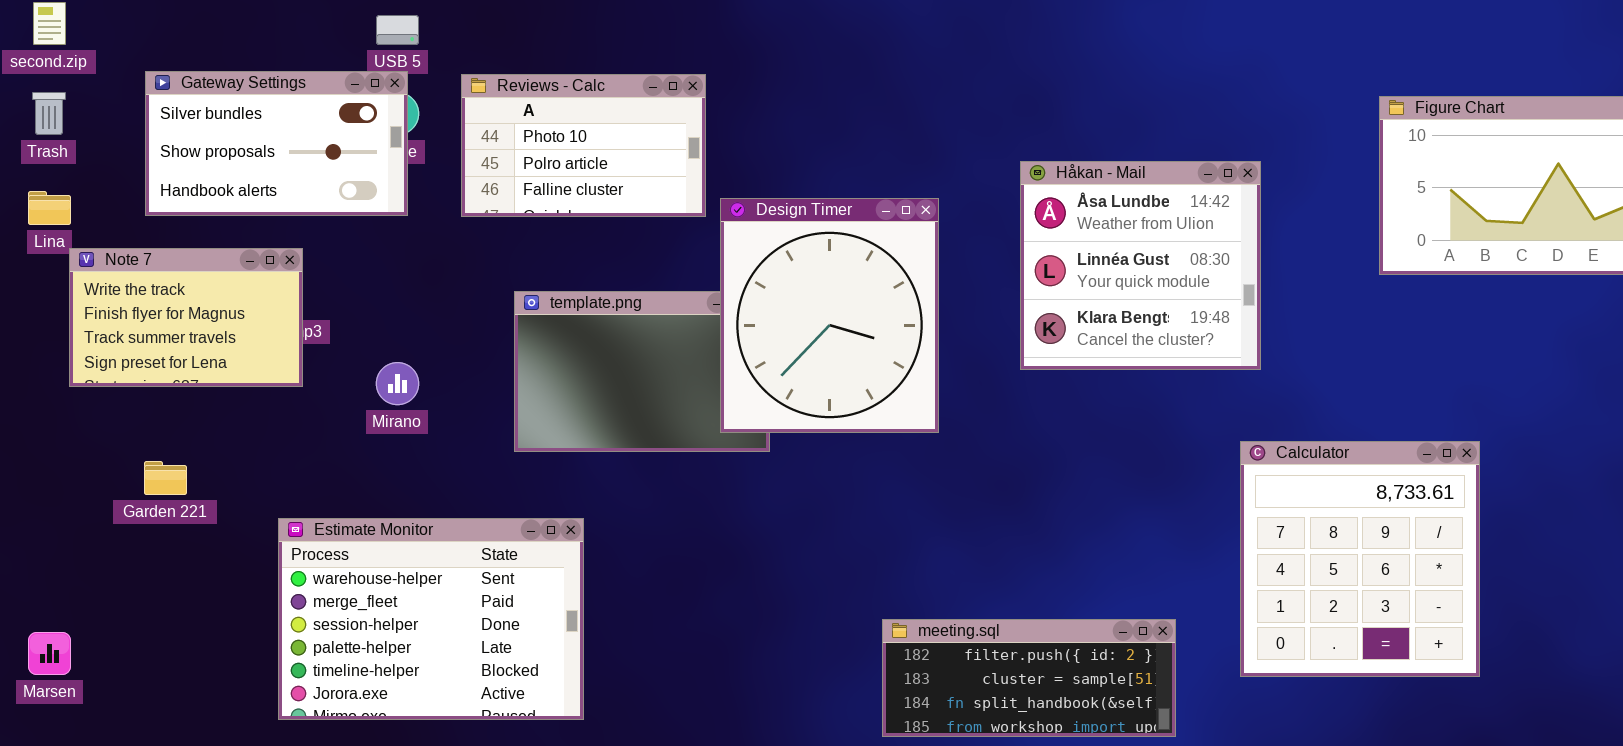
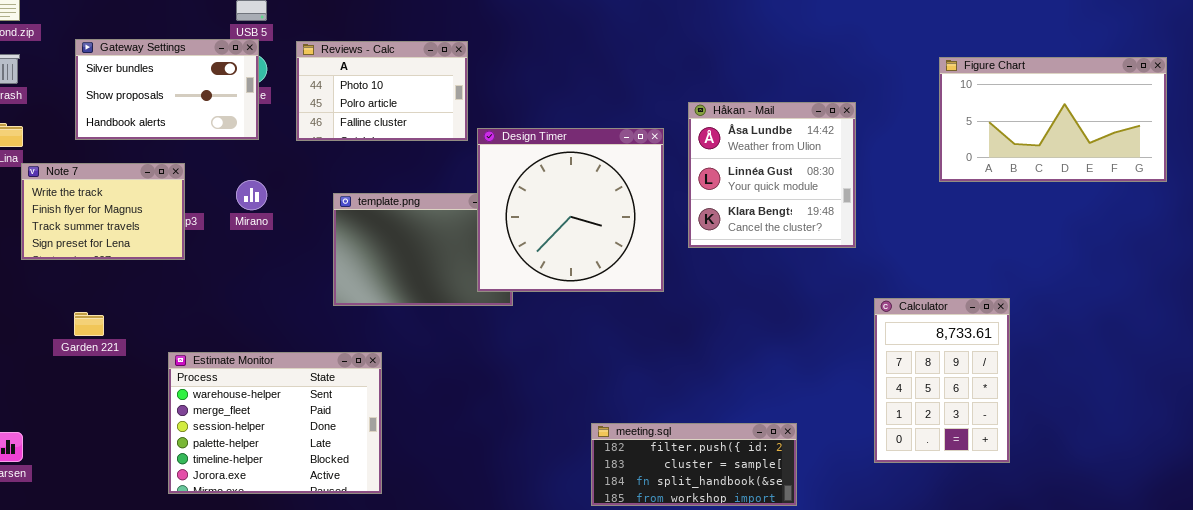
Design Timer: [720,198,939,433] -> [477,128,664,292], resized
Mirano: [376,362,419,405] -> [236,180,267,210], moved
Calculator: [1240,441,1480,677] -> [874,298,1010,463], resized

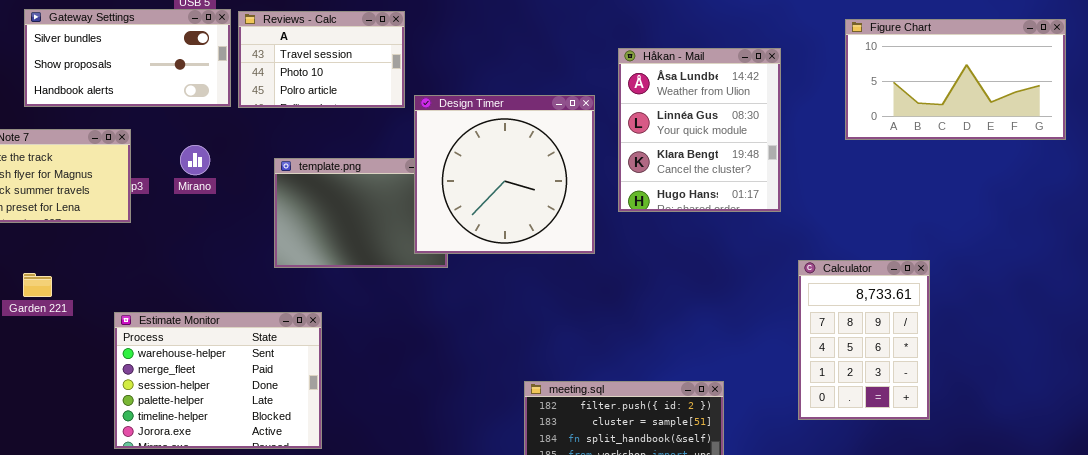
Gateway Settings: [75,39,259,140] -> [24,9,231,107], resized
Reviews - Calc: [296,41,468,141] -> [238,11,405,108], scrolled up 1 row
Figure Chart: [939,57,1167,182] -> [845,19,1066,140], moved
Håkan - Mail: [688,102,856,248] -> [618,48,781,212], resized

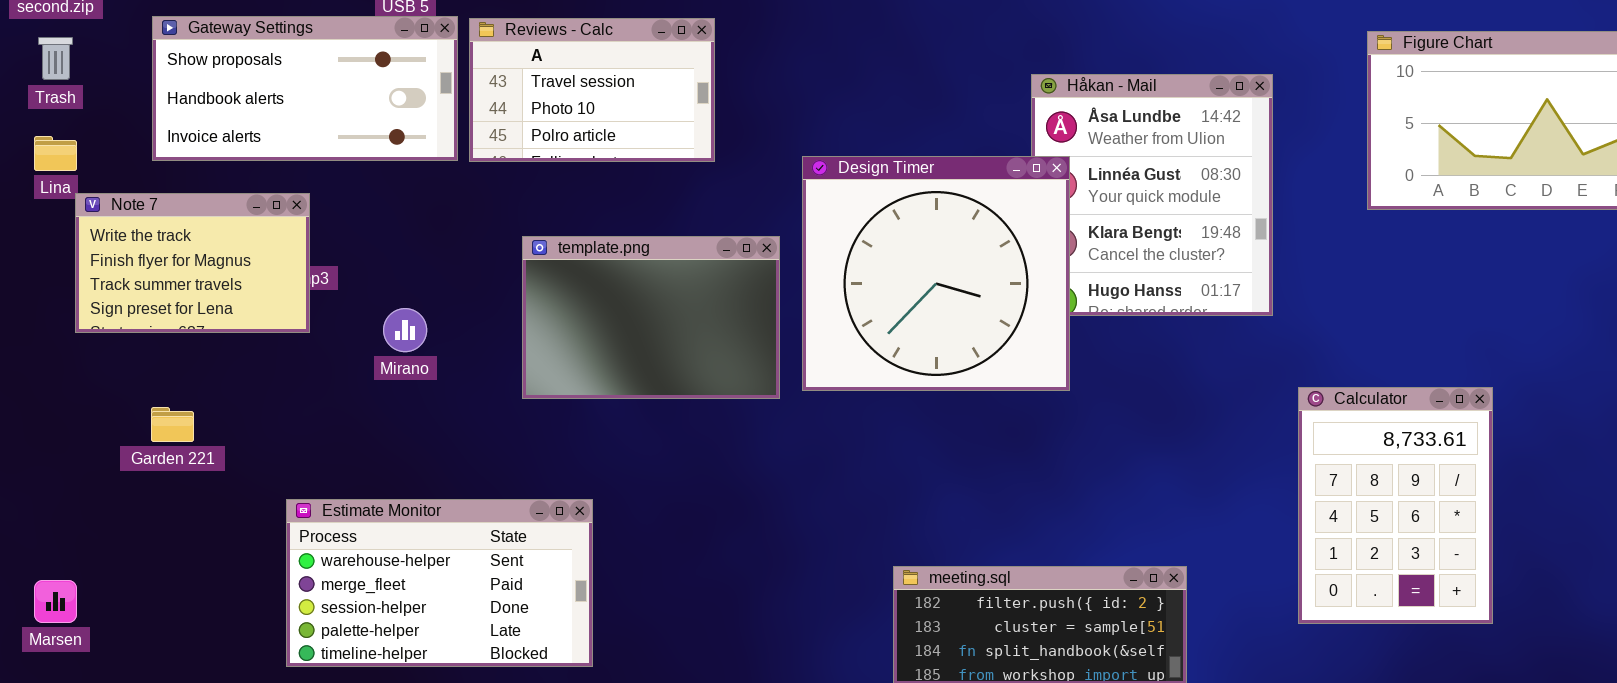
Gateway Settings: [24,9,231,107] -> [152,16,458,161], scrolled down 1 row
Design Timer: [414,95,595,254] -> [802,156,1070,391], moved
Mirano: [180,145,210,175] -> [383,308,427,352], moved
Estimate Monitor: [114,312,322,449] -> [286,499,593,667], resized

